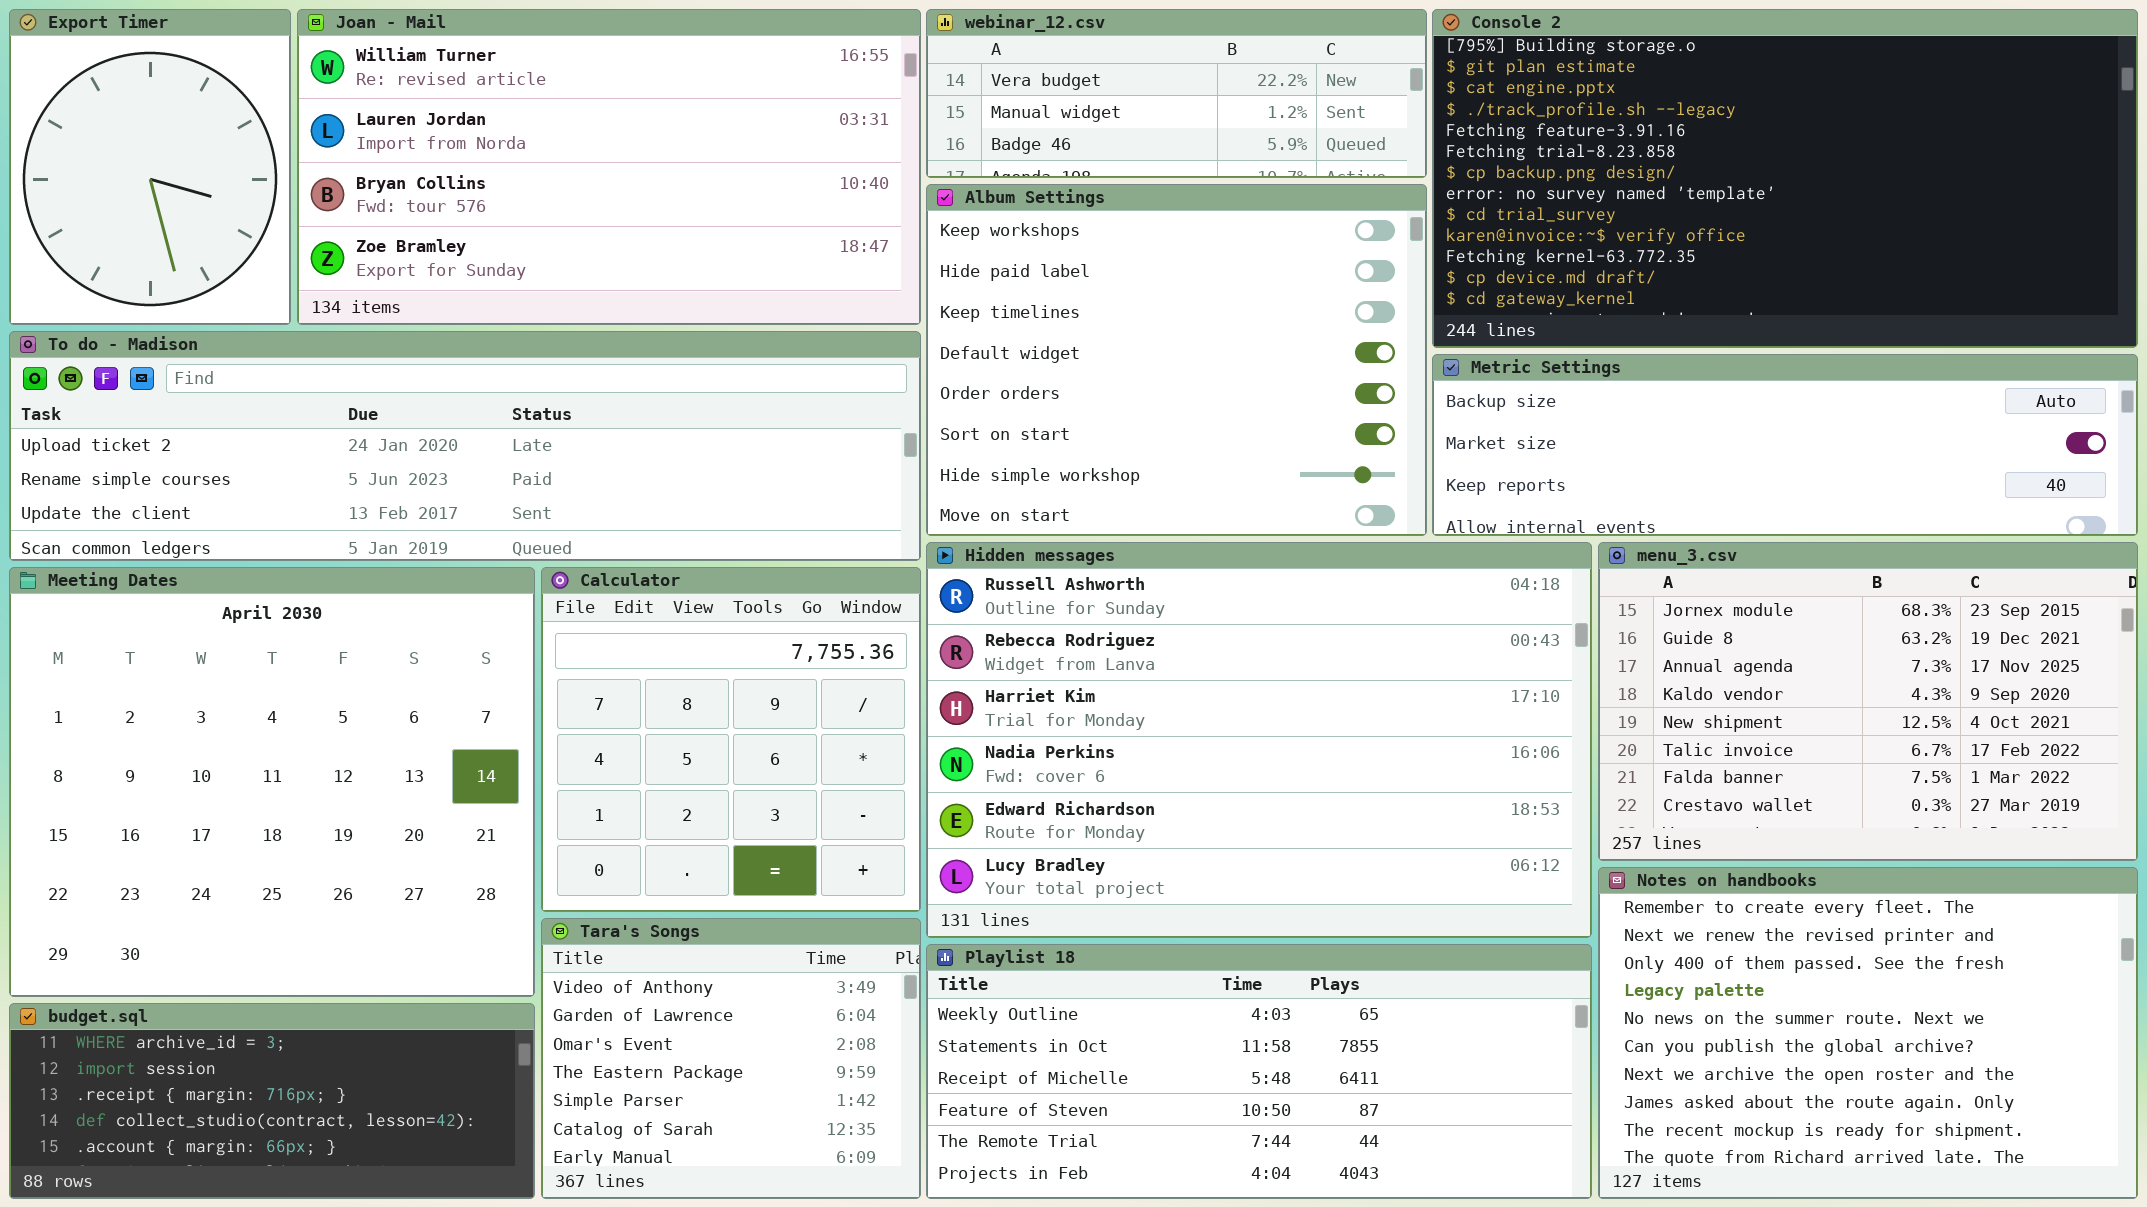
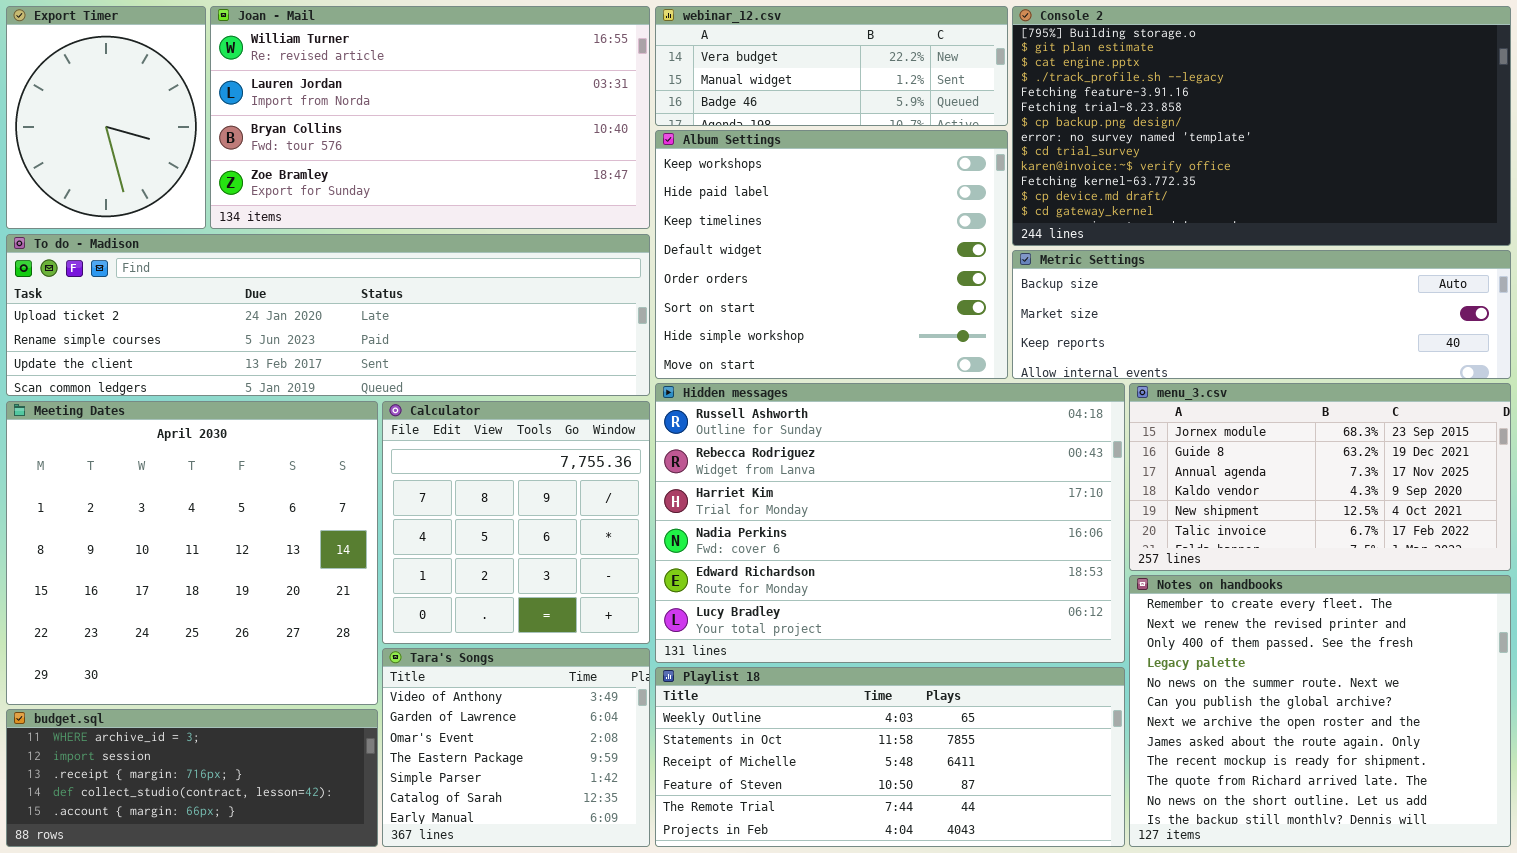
menu_3.csv: [1598,542,2138,861] -> [1129,383,1511,571], resized
Notes on handbooks: [1598,867,2138,1199] -> [1129,575,1511,847], resized

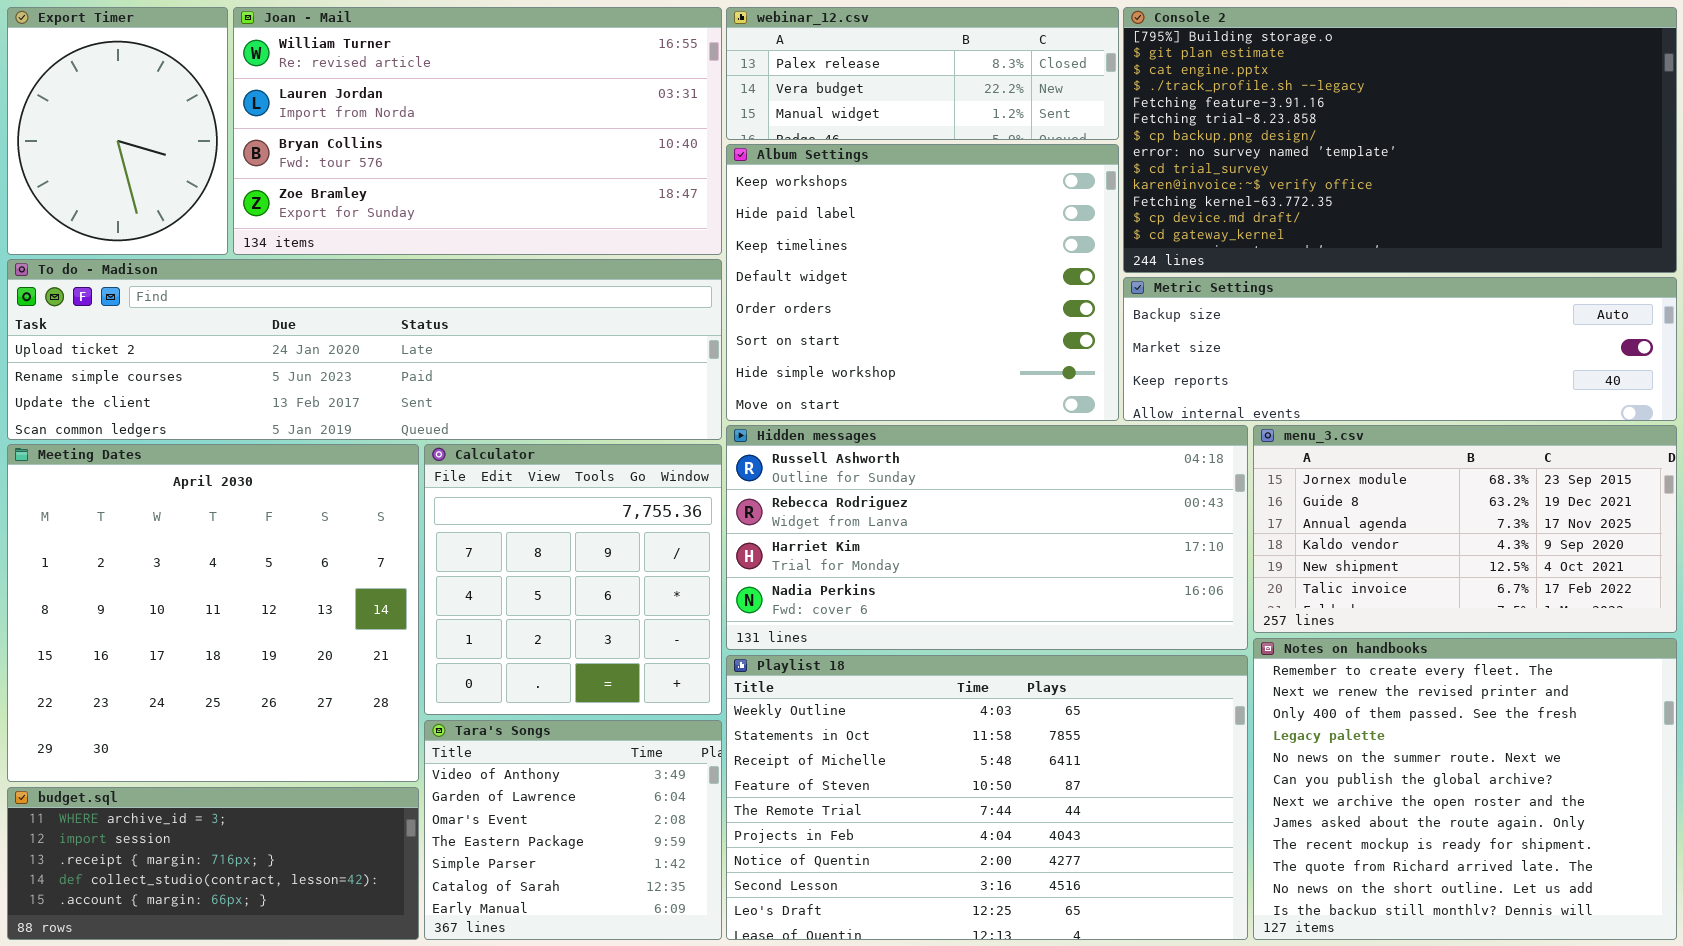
webinar_12.csv: [655,6,1008,126] -> [726,7,1119,140], scrolled up 1 row
Hidden messages: [655,383,1125,663] -> [726,425,1248,650], resized
Playlist 18: [655,667,1125,847] -> [726,655,1248,940], resized

